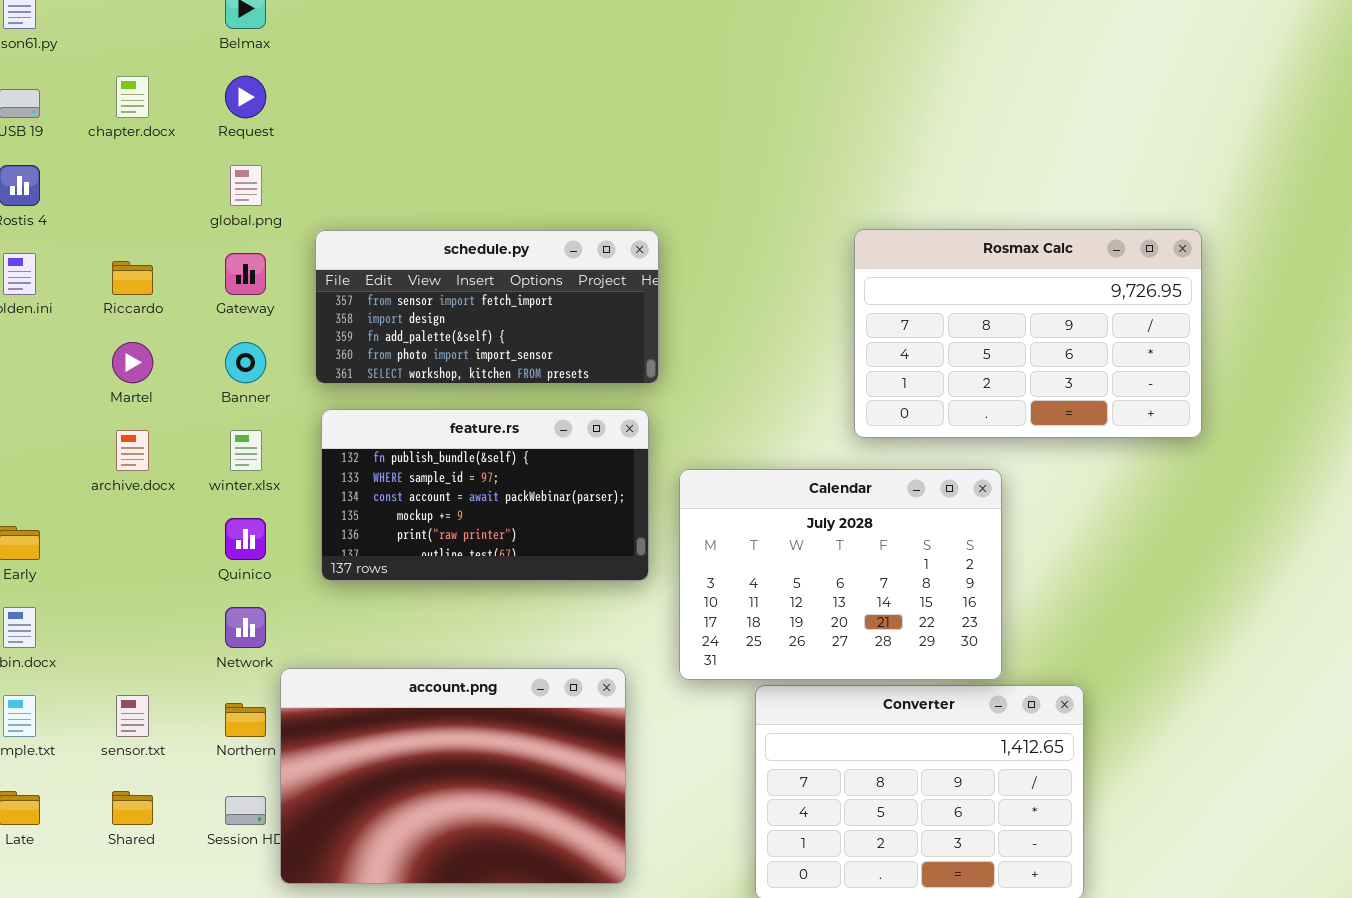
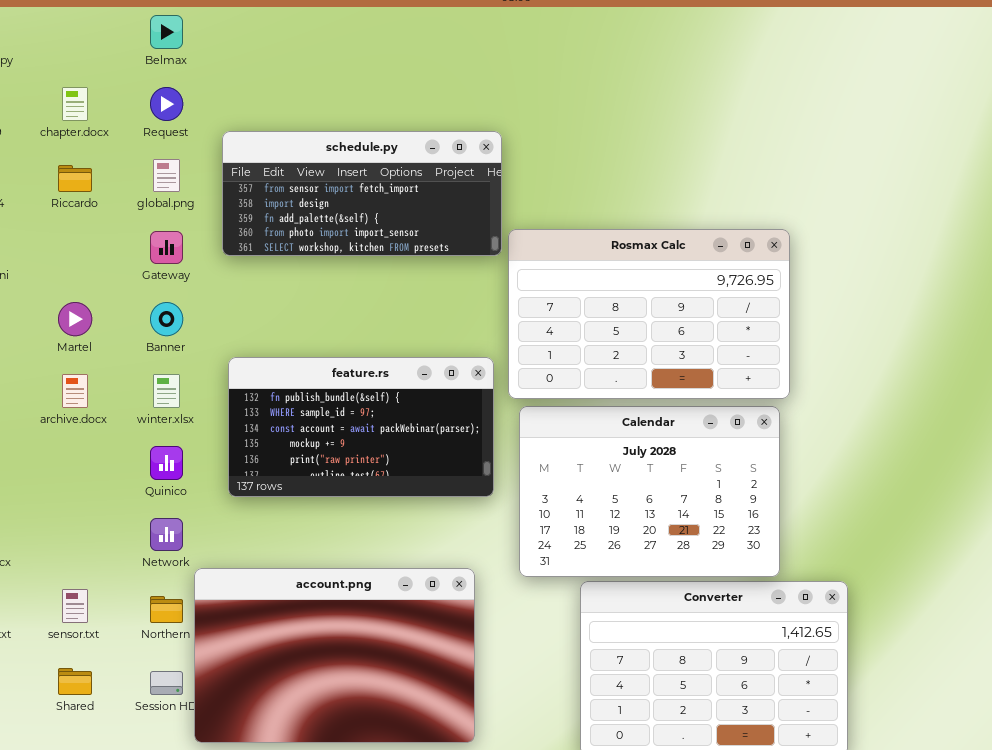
Rosmax Calc: [854,229,1202,438] -> [508,229,790,399], moved
schedule.py: [315,230,659,384] -> [222,131,502,256], moved
Riccardo: [112,261,153,295] -> [58,165,92,192], moved

